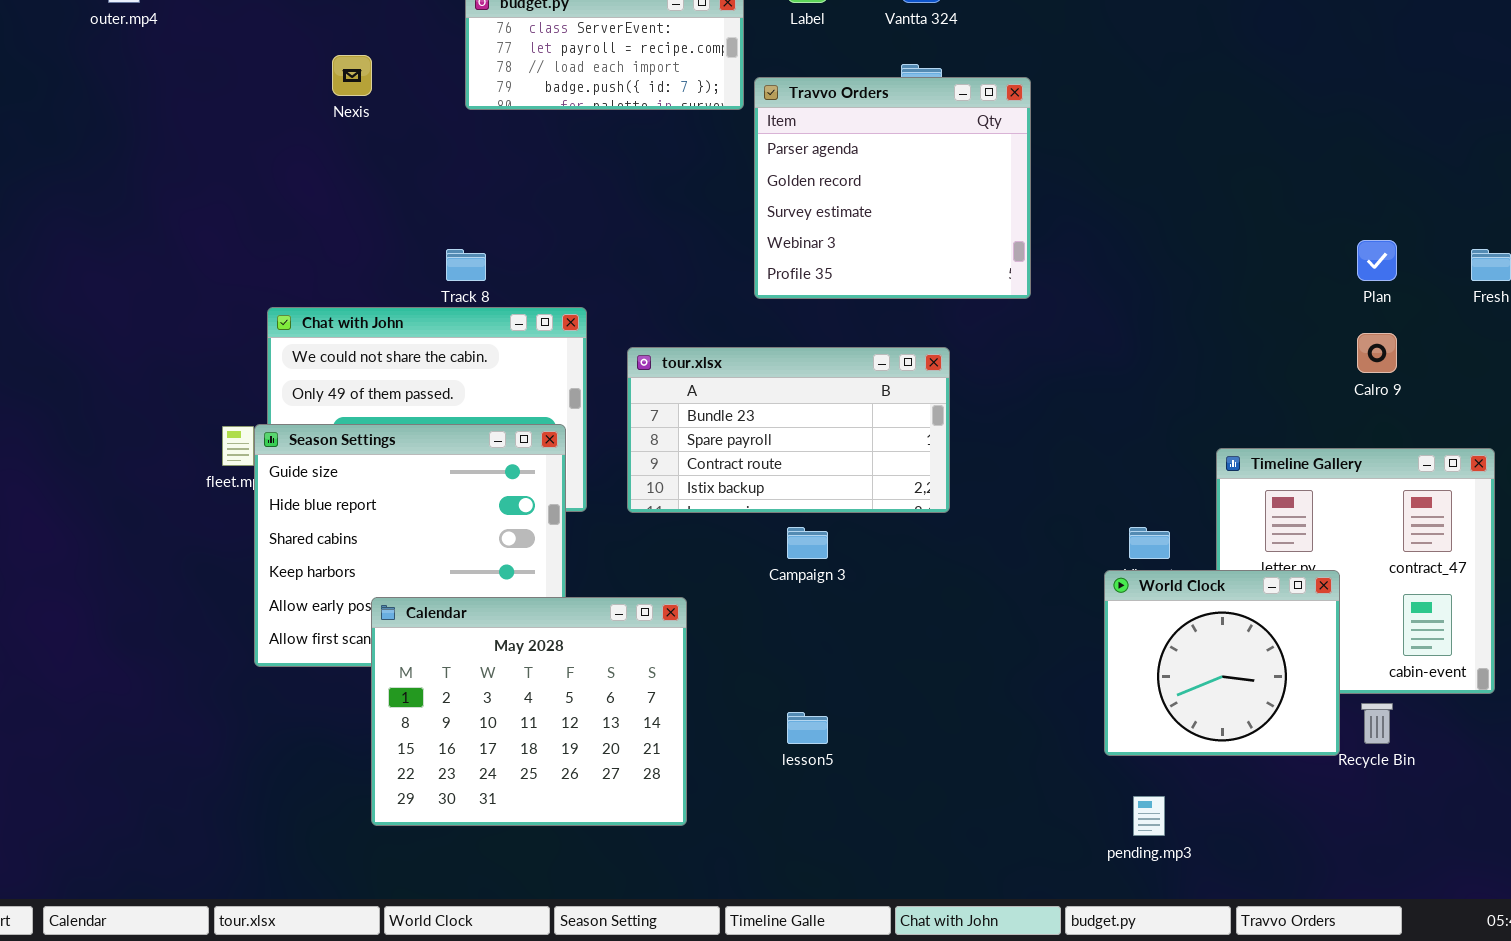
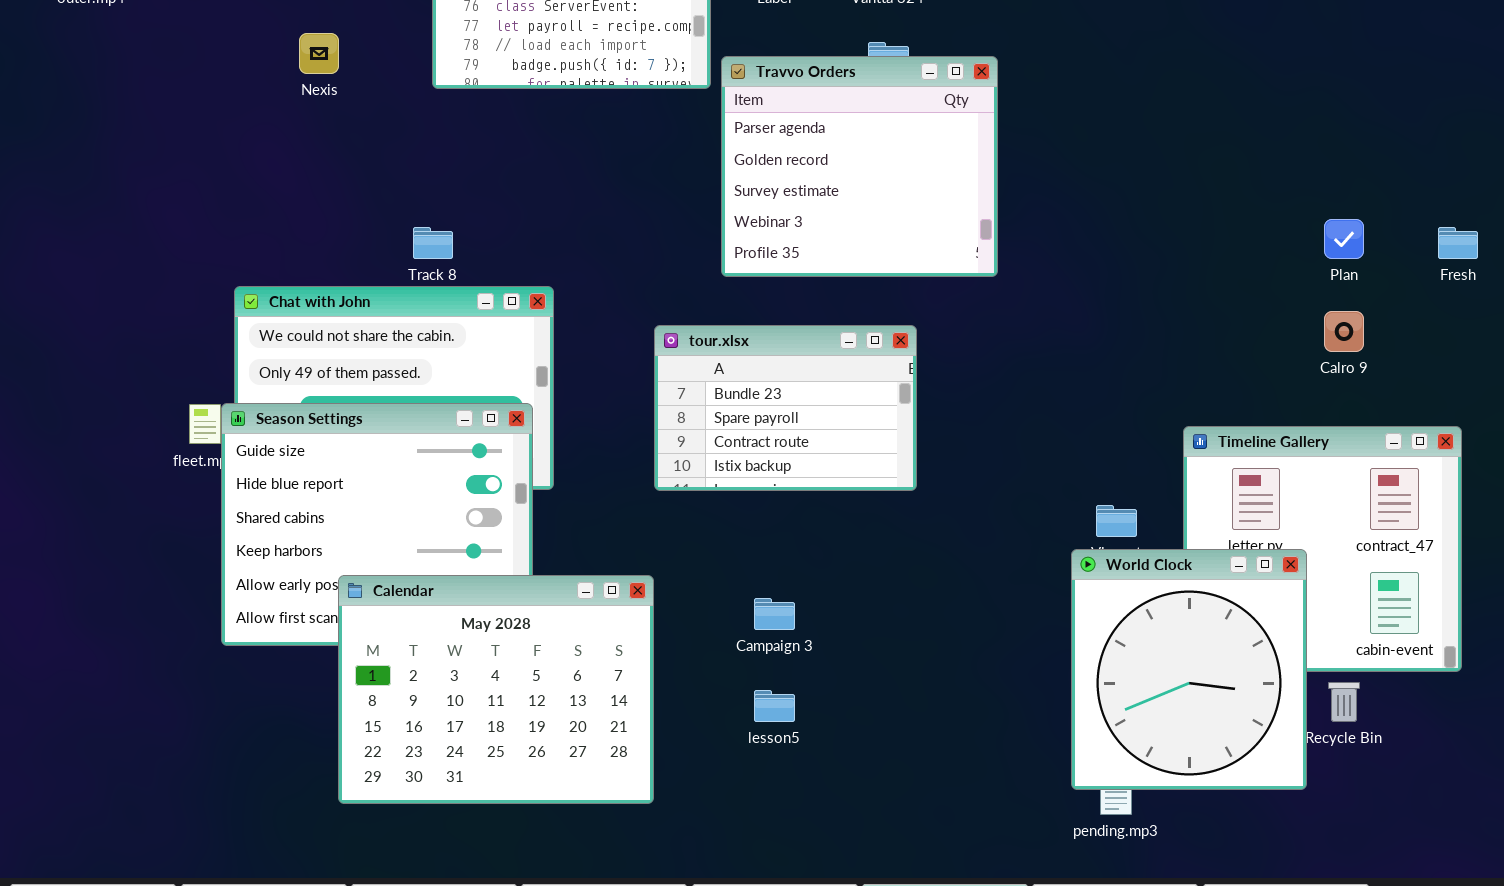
tour.xlsx: [627,347,950,513] -> [654,325,917,491], resized
Campaign 3: [787,527,828,559] -> [754,598,795,630], moved
World Clock: [1104,570,1340,756] -> [1071,549,1307,790], resized

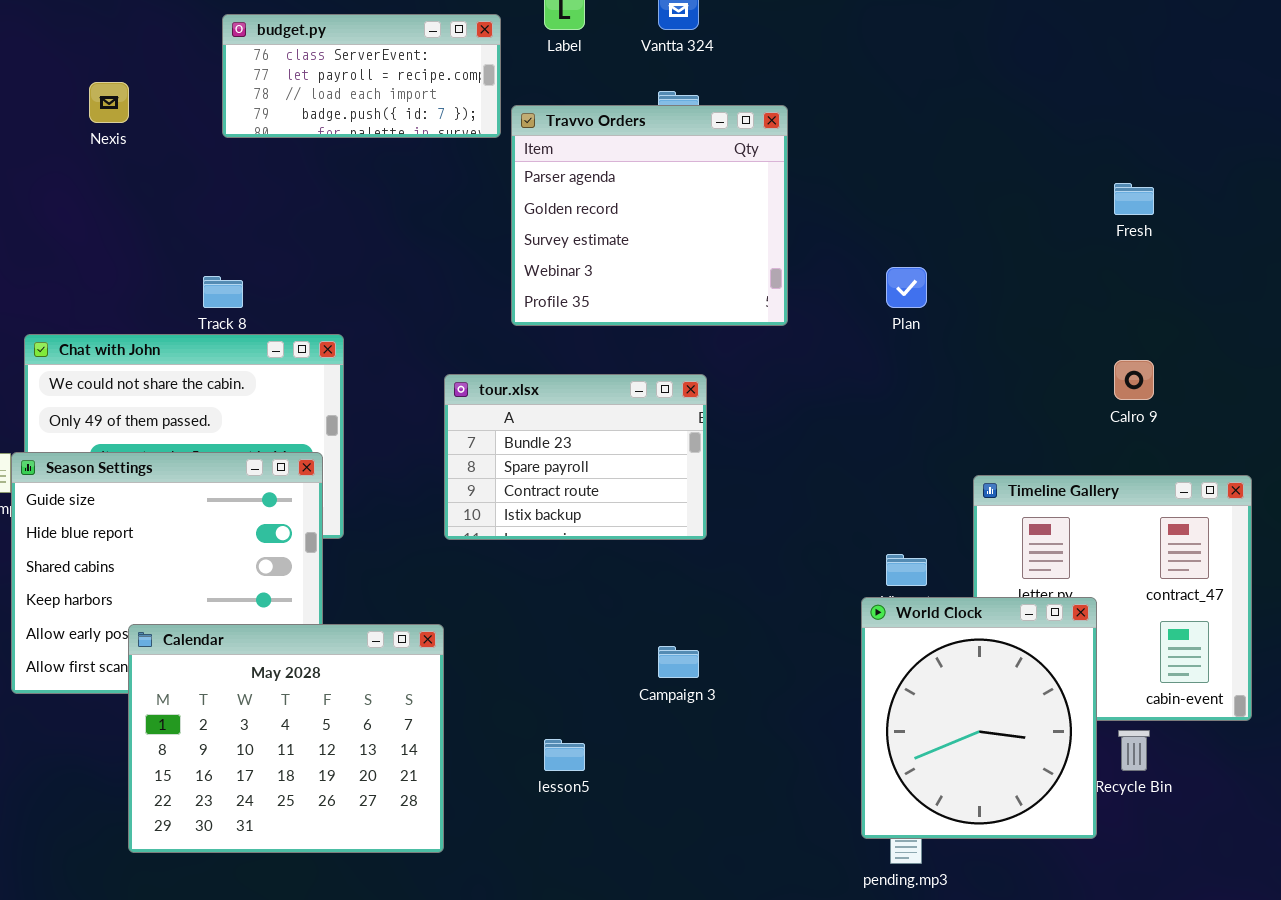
Plan: [1324,219,1364,259] -> [886,267,927,308], moved
Fresh: [1438,227,1478,259] -> [1114,183,1154,215], moved
Campaign 3: [754,598,795,630] -> [658,646,699,678], moved

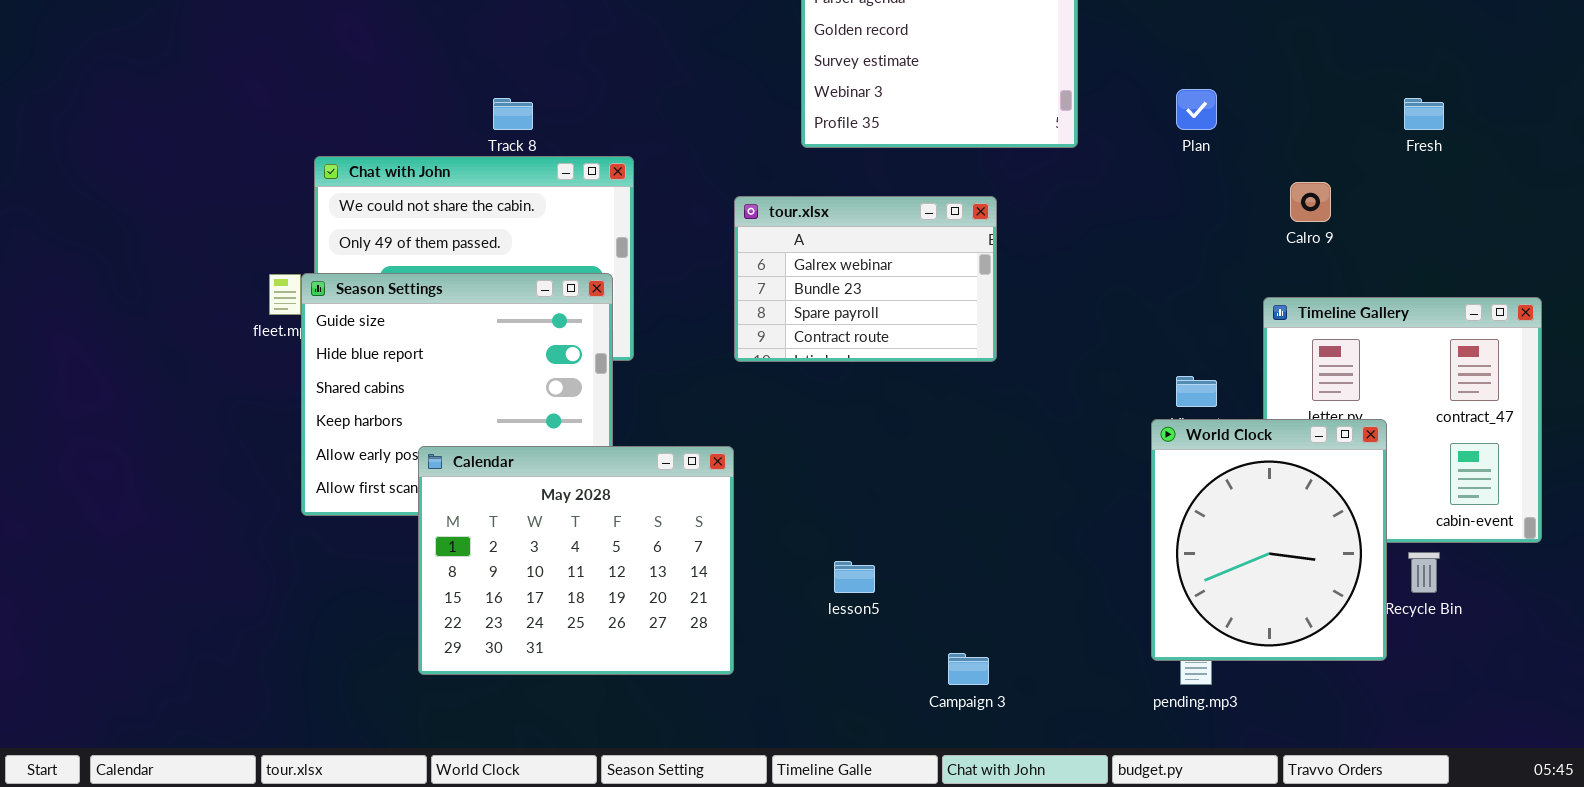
Fresh: [1114,183,1154,215] -> [1404,98,1444,130], moved
Calro 9: [1114,360,1154,400] -> [1290,182,1331,222], moved
tour.xlsx: [444,374,707,540] -> [734,196,997,362], scrolled up 1 row
Campaign 3: [658,646,699,678] -> [948,653,989,685], moved

